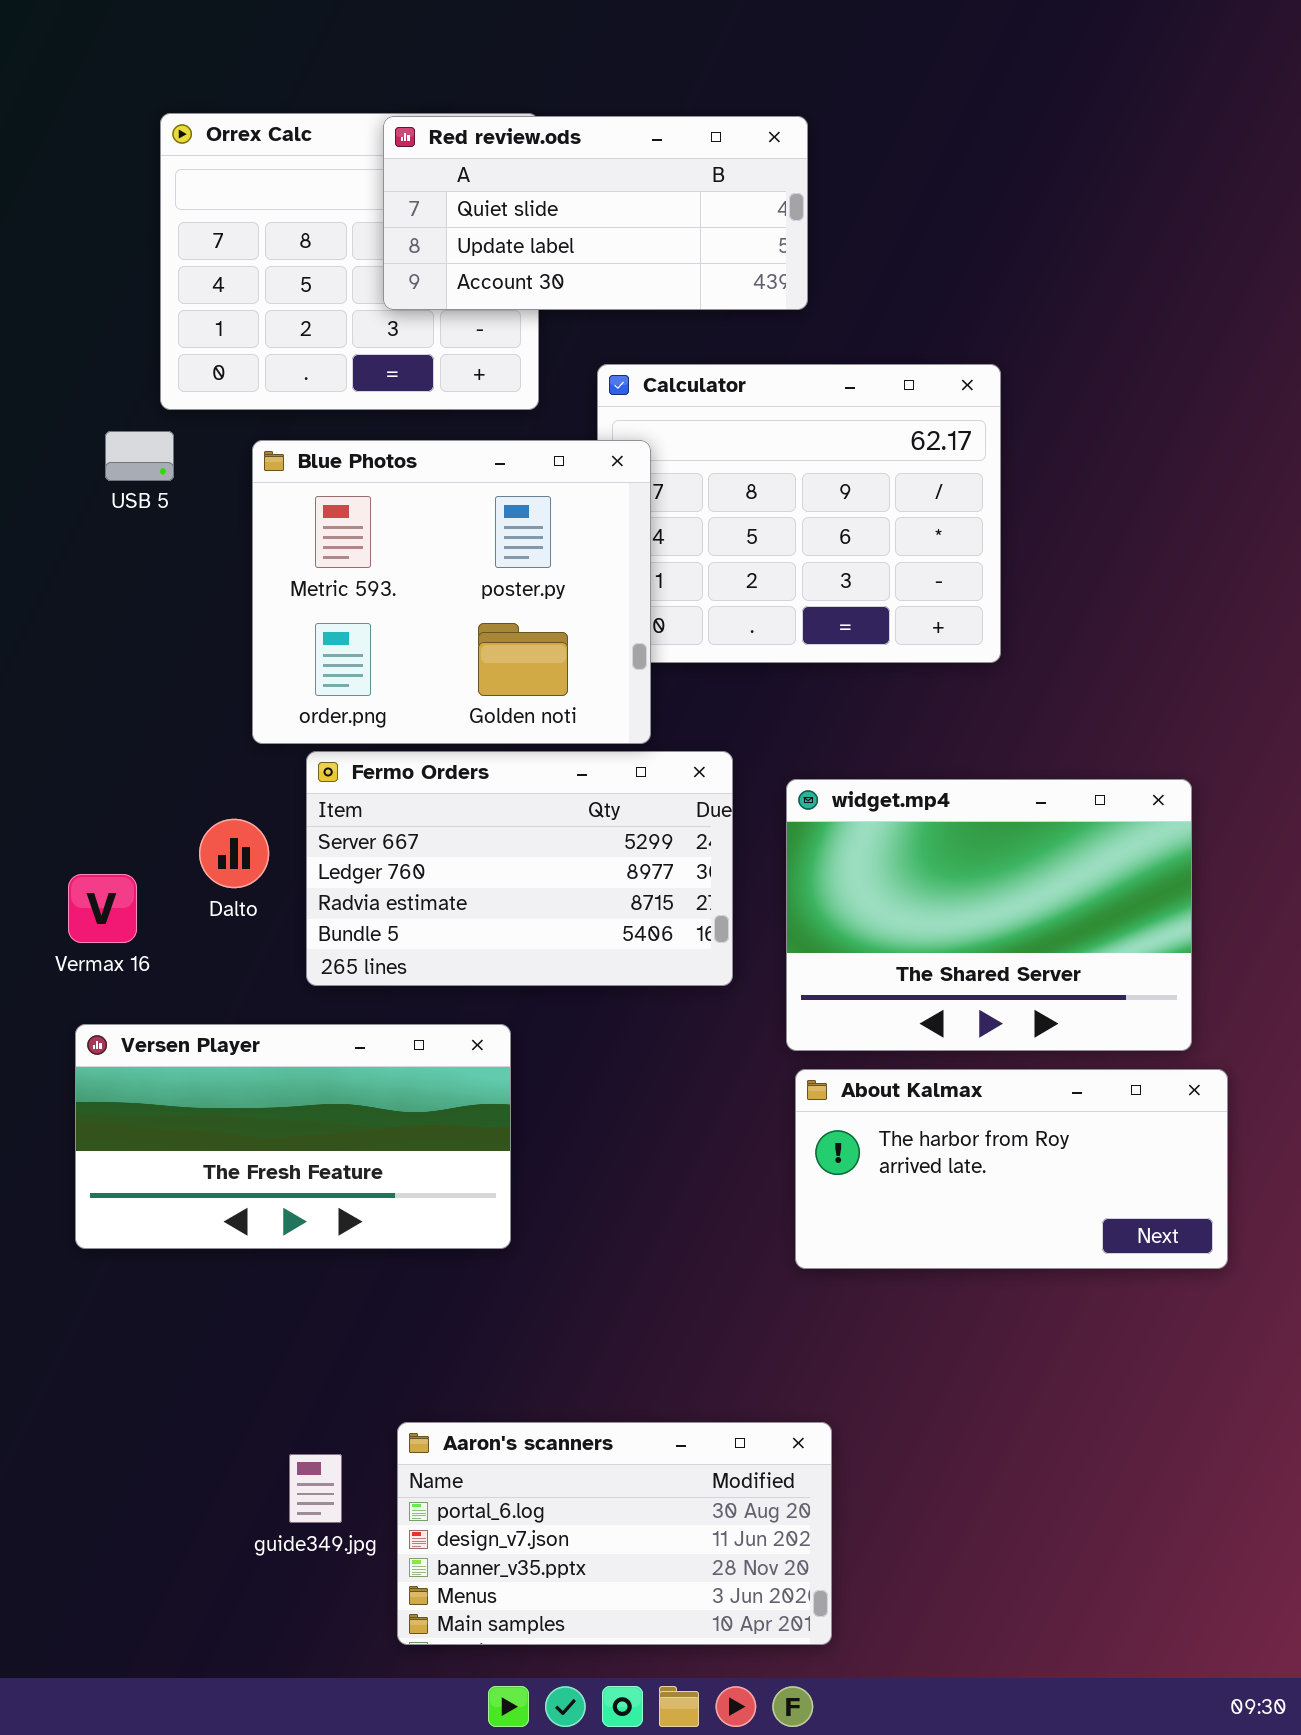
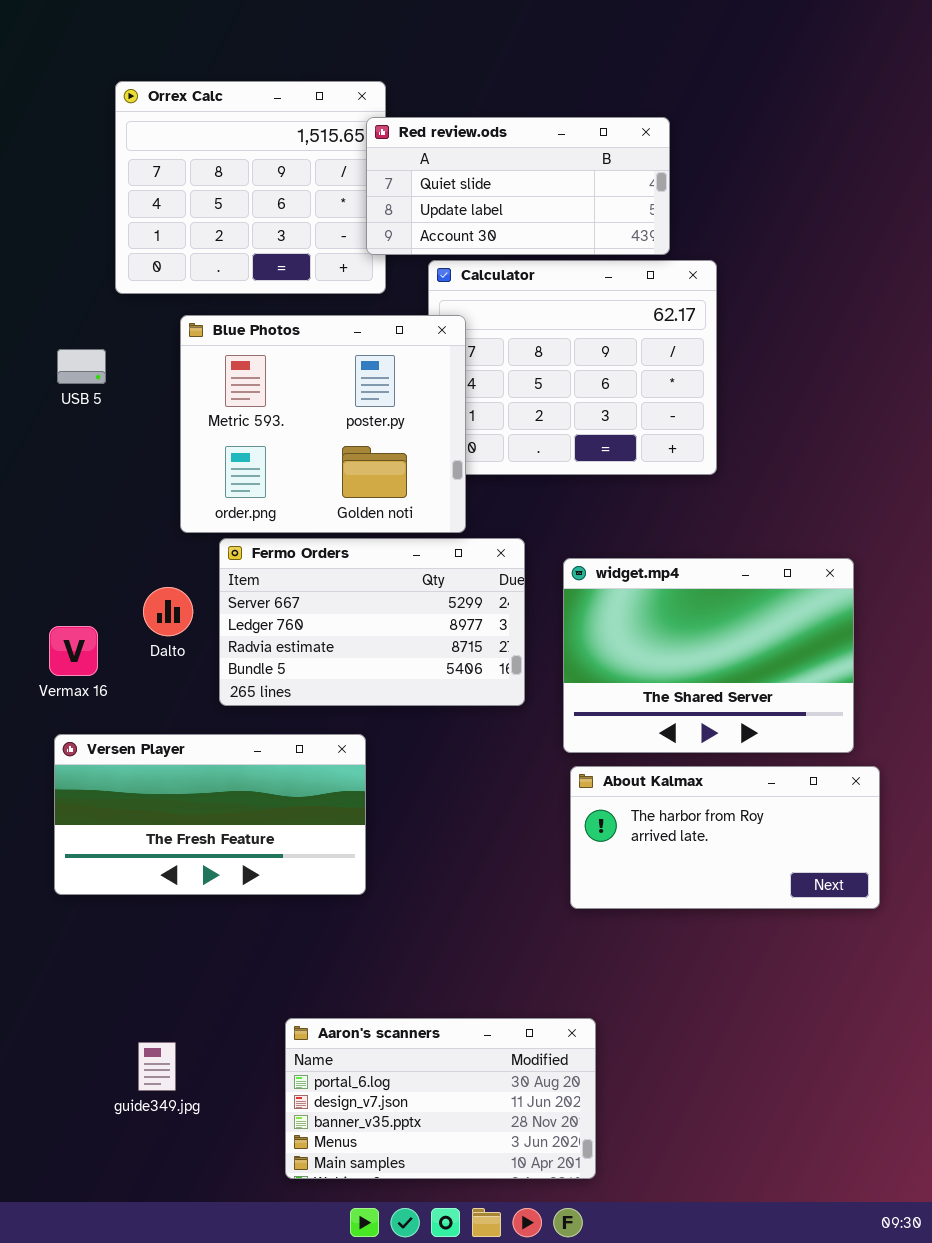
Red review.ods: [383,116,808,310] -> [366,117,670,255], moved
USB 5: [105,431,174,481] -> [57,349,106,384], moved
guide349.jpg: [289,1454,342,1523] -> [138,1042,176,1091], moved

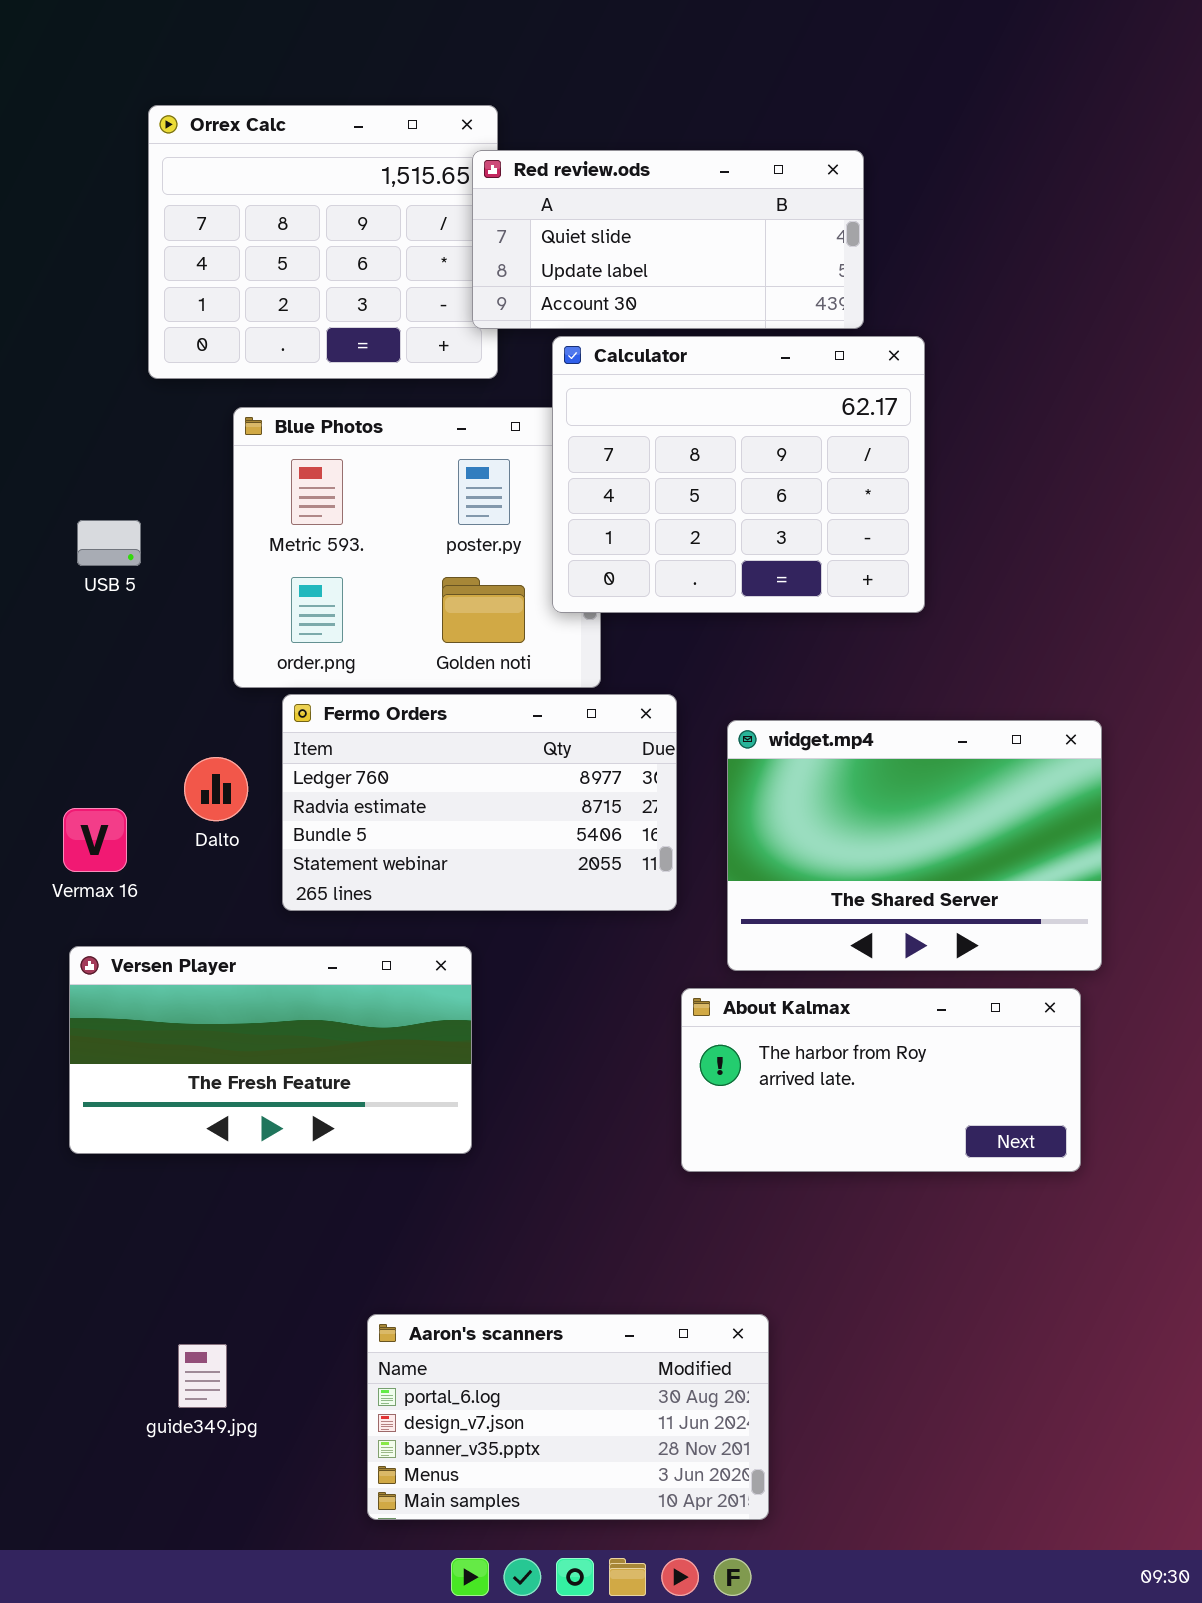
Calculator: [428,260,717,475] -> [552,336,925,613], raised
USB 5: [57,349,106,384] -> [77,520,141,566], moved
Fermo Orders: [219,538,525,706] -> [282,694,677,911], scrolled down 1 row
About Kalmax: [570,766,880,909] -> [681,988,1081,1172], moved

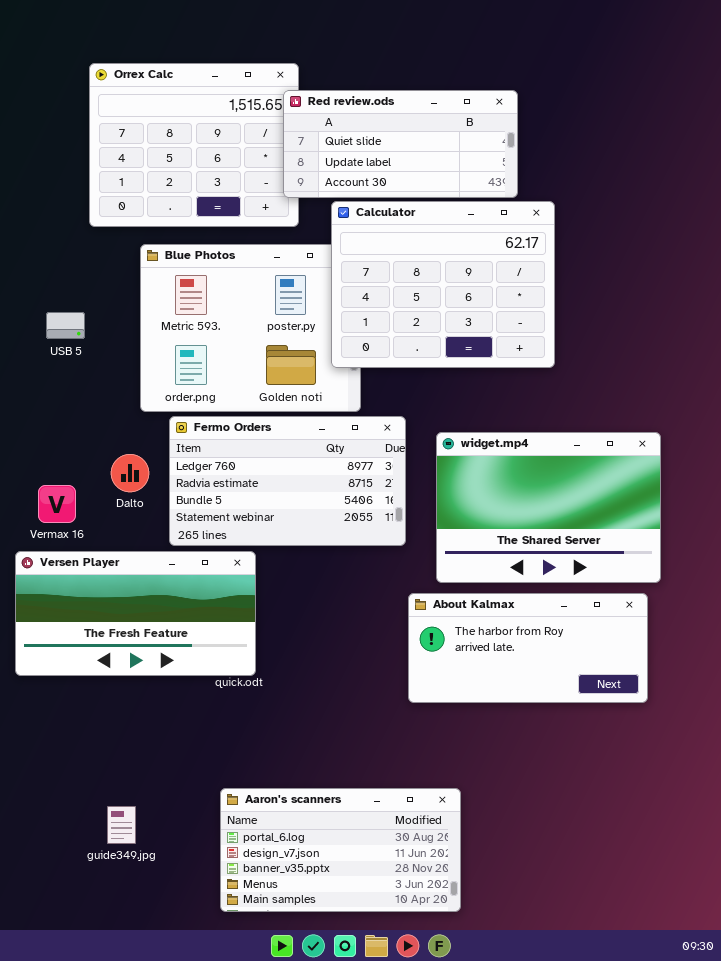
Versen Player: [69,946,472,1154] -> [15,551,256,676], moved

